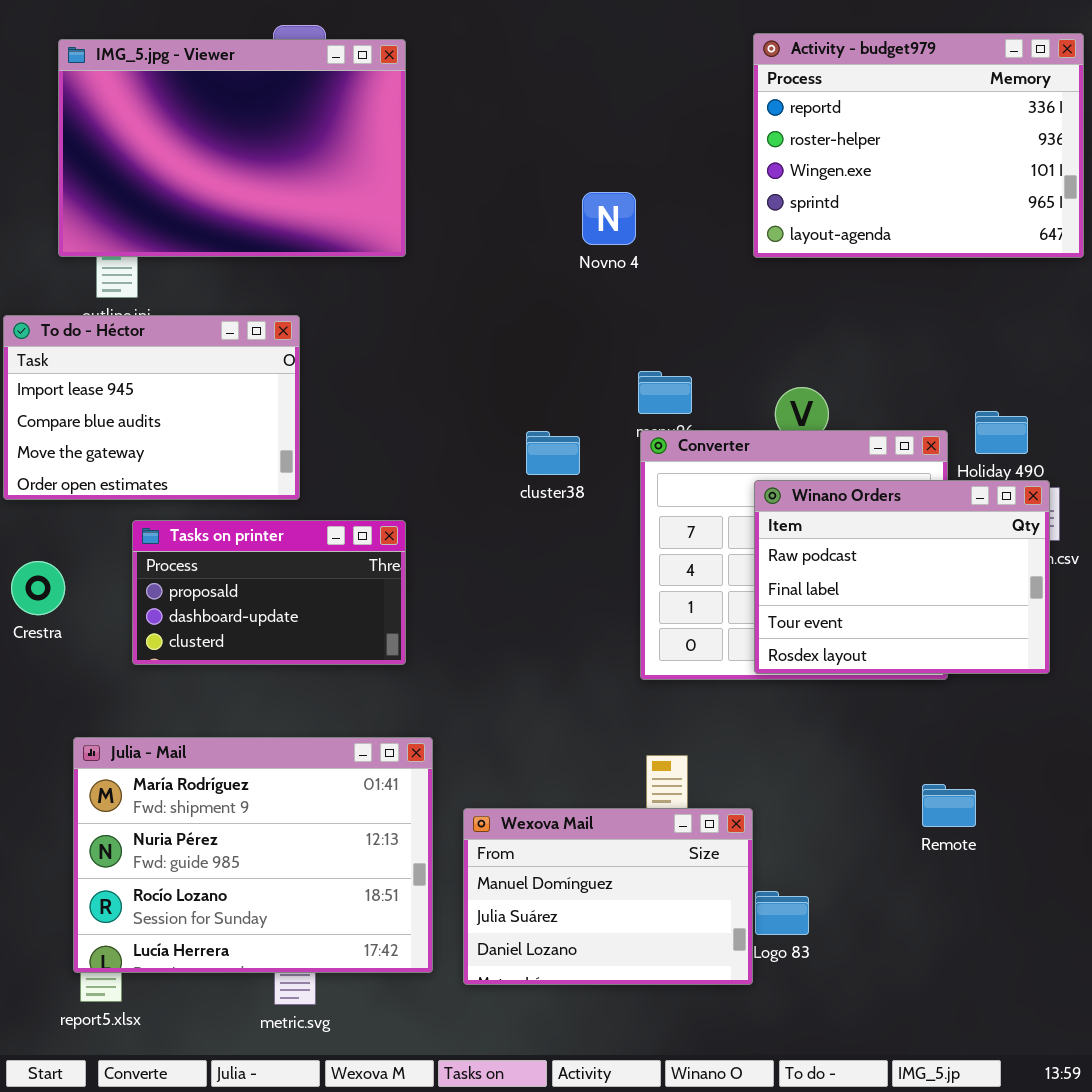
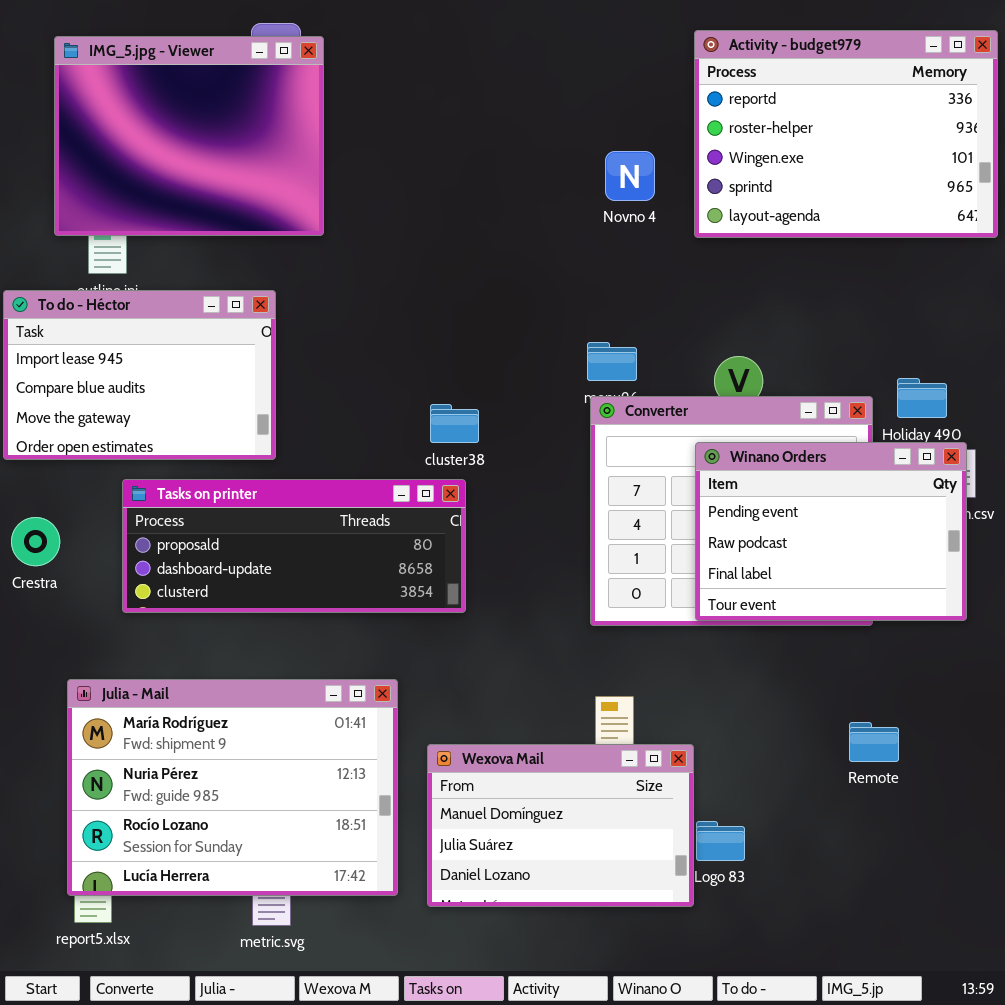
IMG_5.jpg - Viewer: [58,39,406,257] -> [54,36,324,236], resized
Novno 4: [582,192,636,245] -> [605,151,655,201], moved
cluster38: [526,431,580,475] -> [430,404,479,443], moved
Winano Orders: [754,480,1050,674] -> [695,442,967,621], scrolled up 1 row
Tasks on printer: [132,520,406,665] -> [122,479,466,613], resized

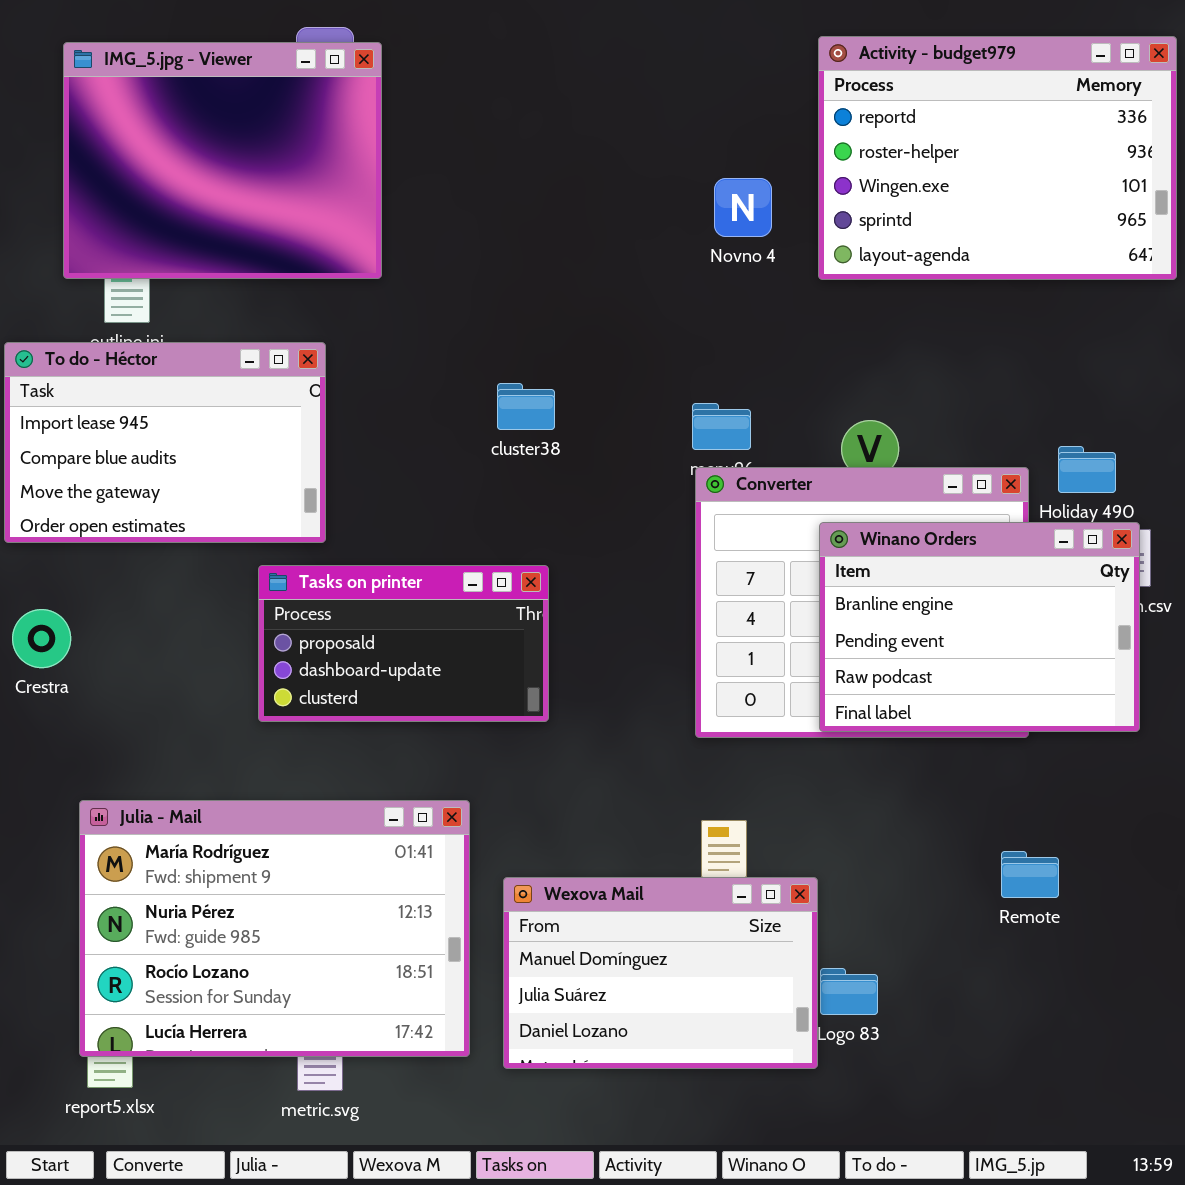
cluster38: [430,404,479,443] -> [497,383,555,430], moved
Winano Orders: [695,442,967,621] -> [819,522,1140,732], scrolled up 1 row
Tasks on printer: [122,479,466,613] -> [258,565,549,722], resized

